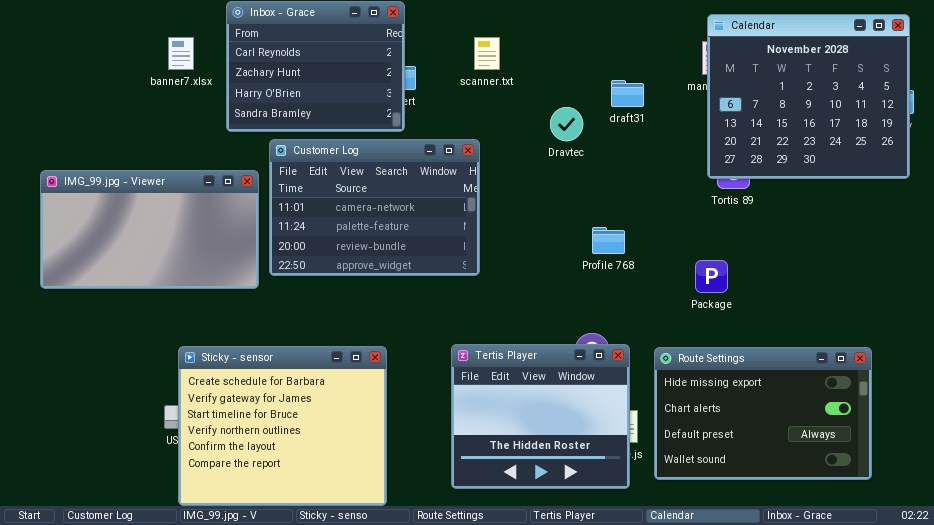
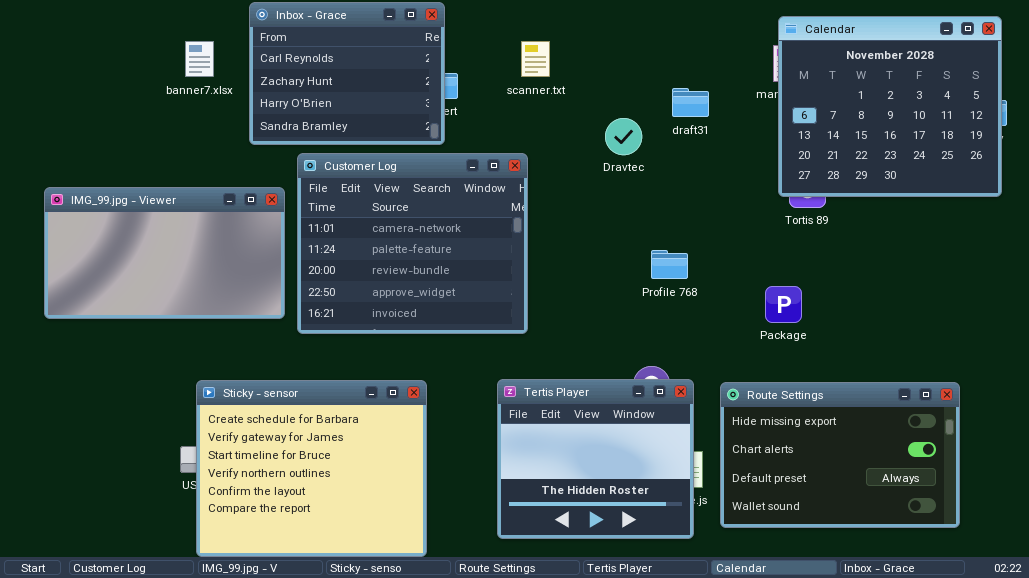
Customer Log: [269,139,480,276] -> [297,153,528,334], resized

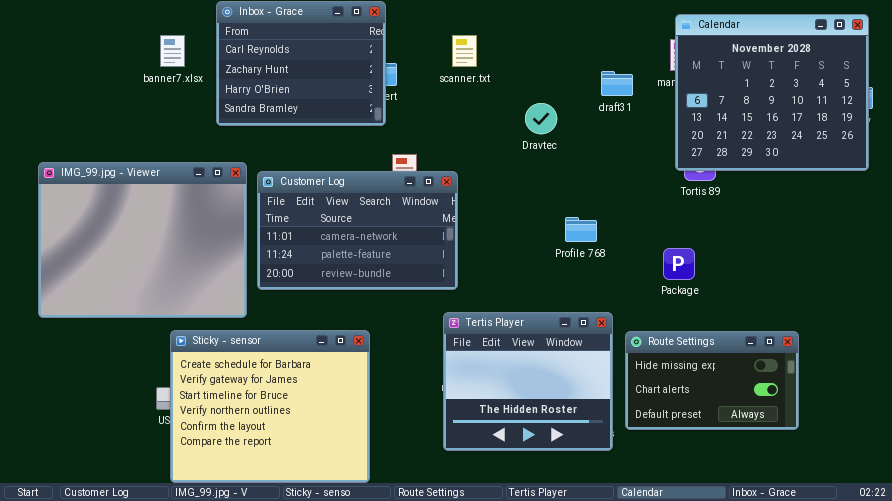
draft31: [672,88,709,117] -> [601,71,633,96], moved
Customer Log: [297,153,528,334] -> [257,171,458,290], resized
IMG_99.jpg - Viewer: [44,187,285,319] -> [38,162,247,318], resized
Tertis Player: [497,379,694,539] -> [443,312,613,451], moved
Route Settings: [720,382,960,528] -> [625,331,799,430], resized

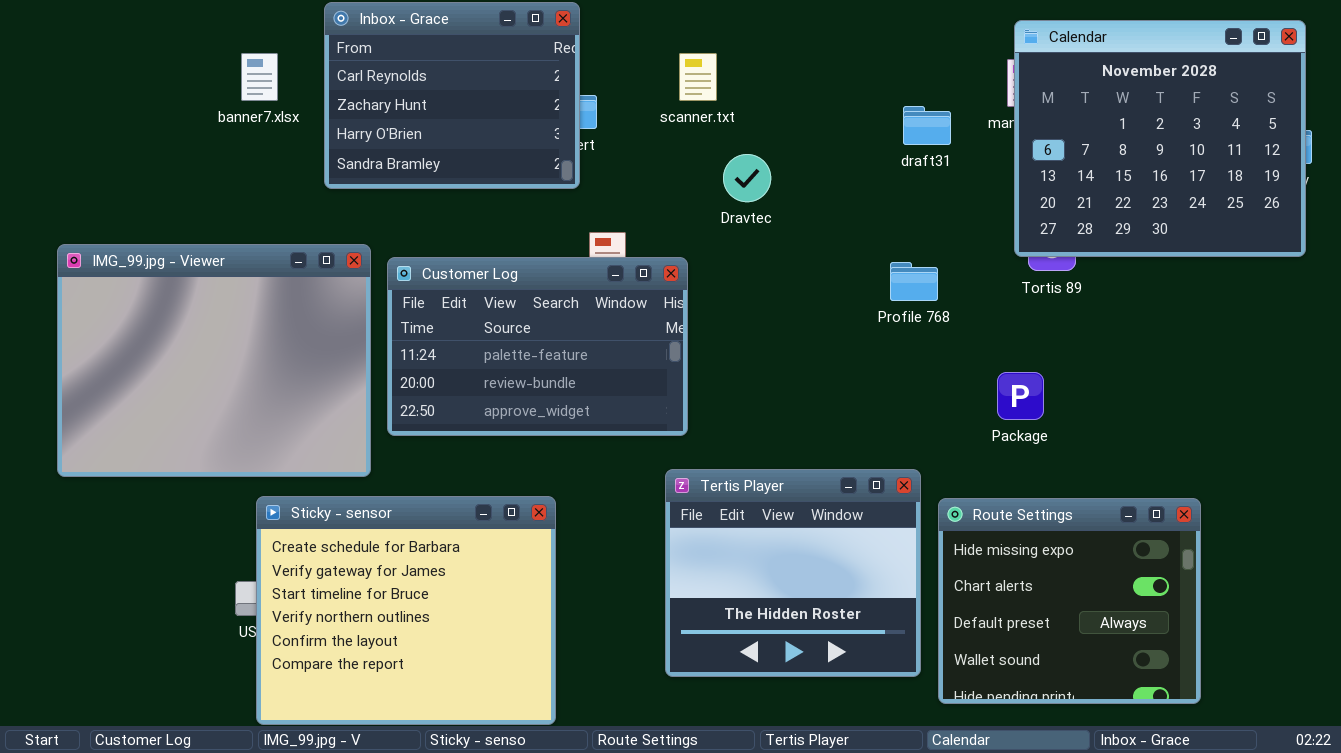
Dravtec: [525,103,557,134] -> [723,154,771,202], moved
Customer Log: [257,171,458,290] -> [387,257,688,436], scrolled down 1 row
Profile 768: [565,217,597,242] -> [890,262,938,301], moved
Route Settings: [625,331,799,430] -> [938,498,1201,704], resized

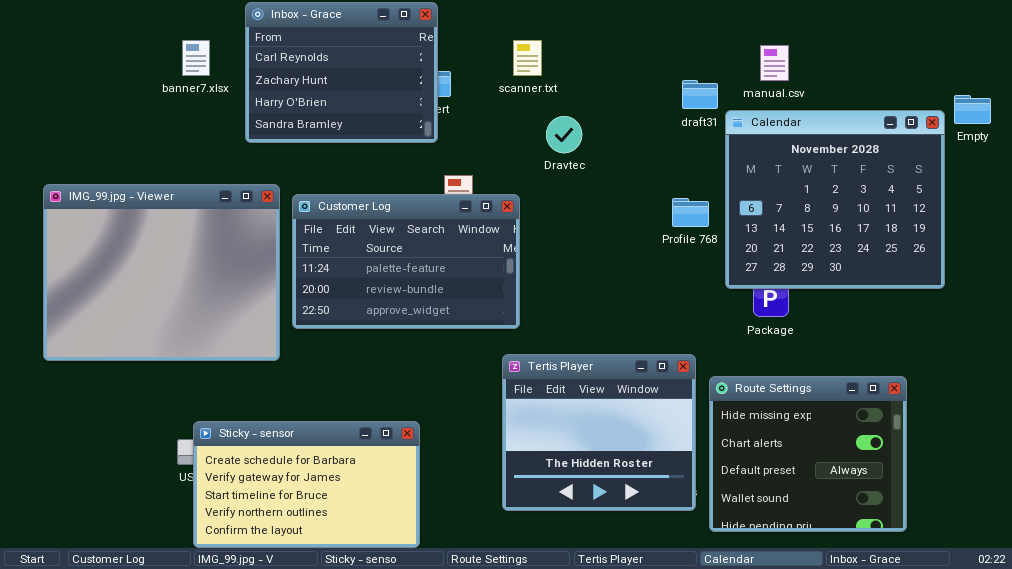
Calendar: [1014,20,1306,257] -> [725,110,945,289], moved
Sticky - sensor: [256,496,556,725] -> [193,421,420,548], resized

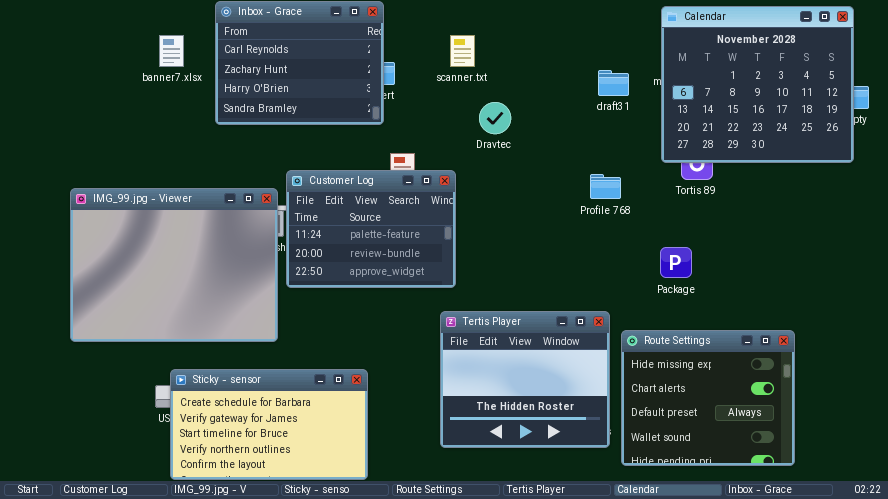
Calendar: [725,110,945,289] -> [661,6,854,163], moved
IMG_99.jpg - Viewer: [43,184,280,361] -> [70,188,278,342], moved
Customer Log: [292,194,520,329] -> [286,170,456,288], resized

